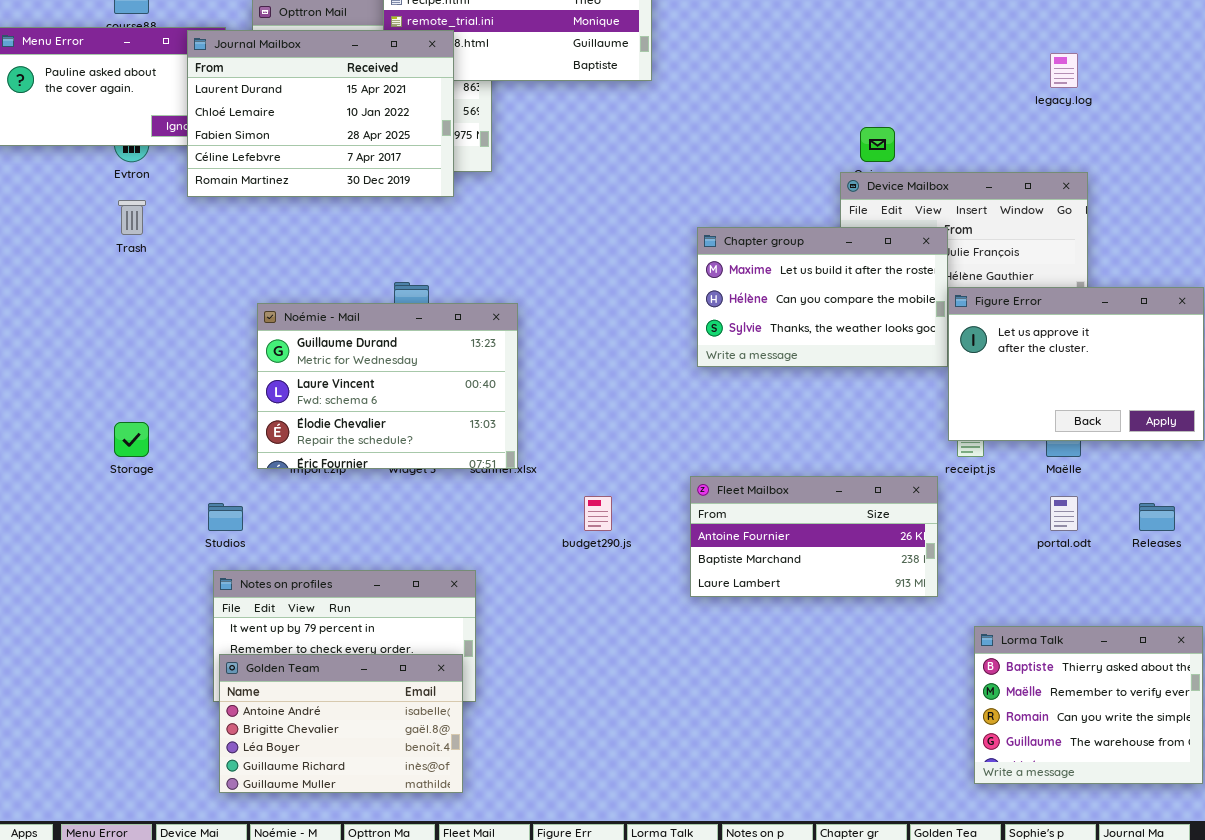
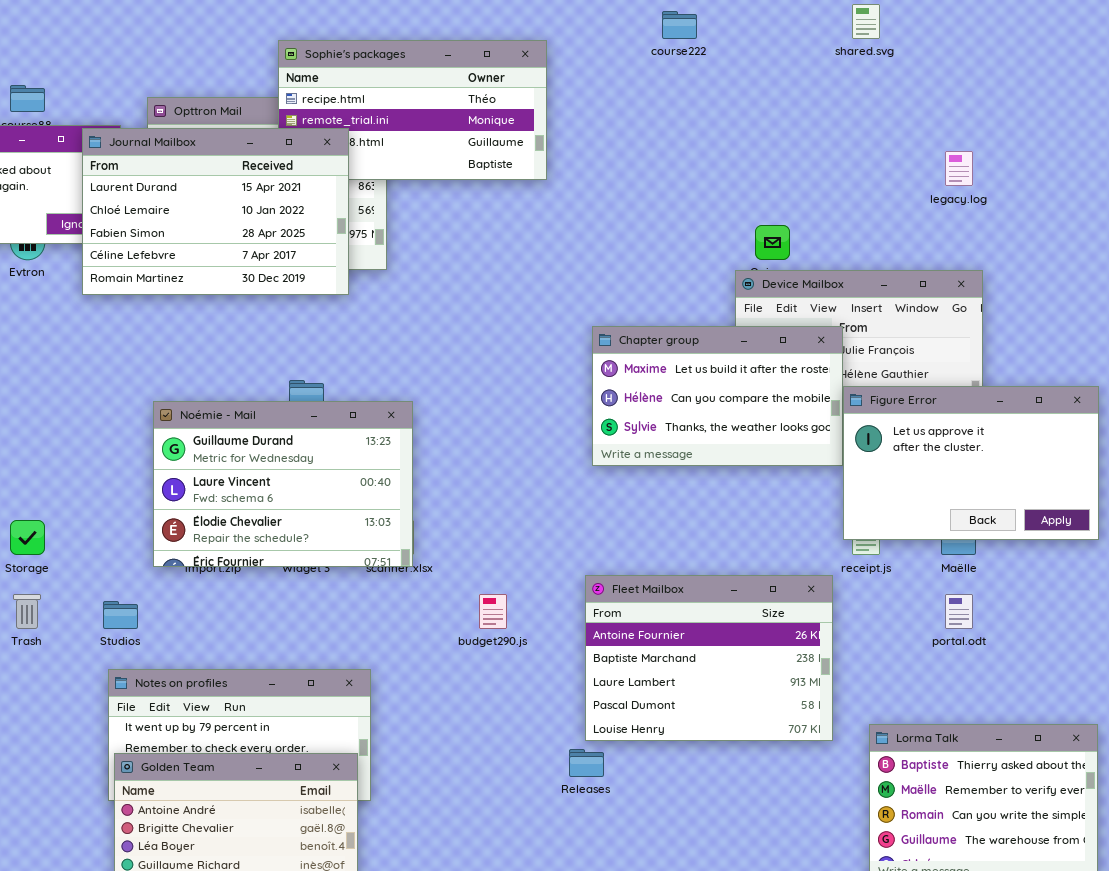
Trash: [118,200,146,235] -> [13,594,41,629], moved
Fleet Mailbox: [690,476,938,597] -> [585,575,833,741], resized
Releases: [1139,503,1175,531] -> [569,749,604,777], moved

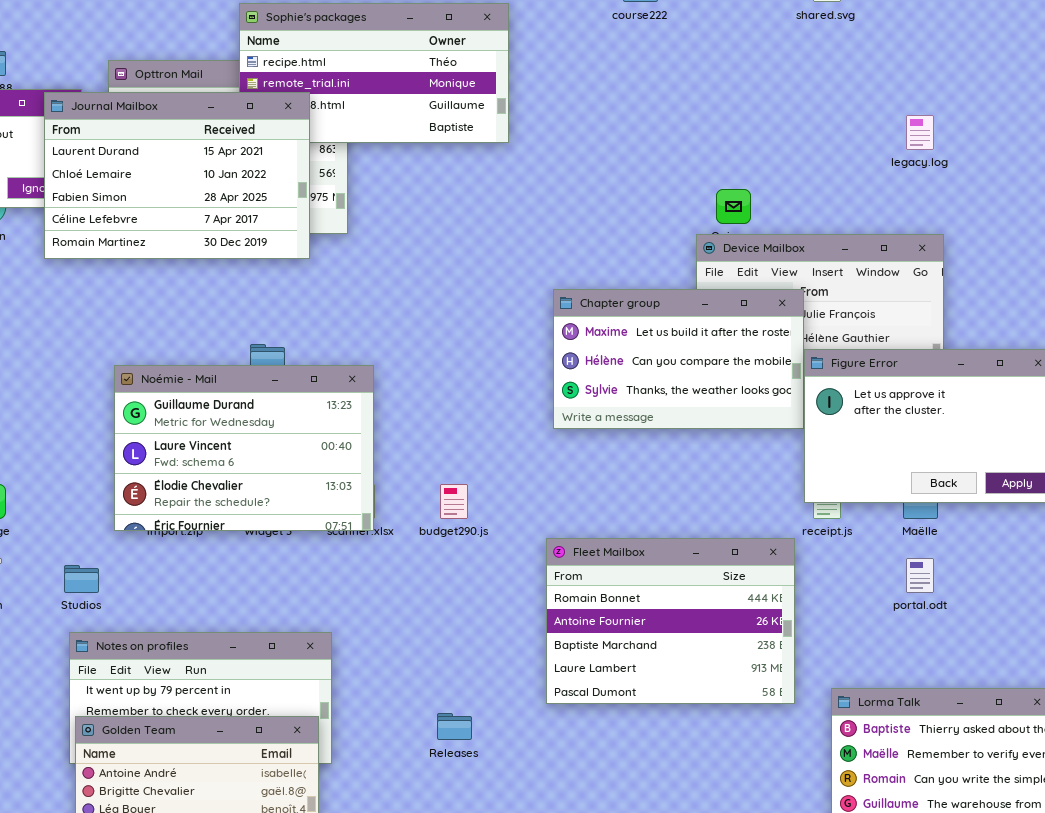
Fleet Mailbox: [585,575,833,741] -> [546,538,795,704], scrolled up 1 row
budget290.js: [479,594,507,629] -> [440,484,468,519], moved
Releases: [569,749,604,777] -> [437,713,472,740], moved

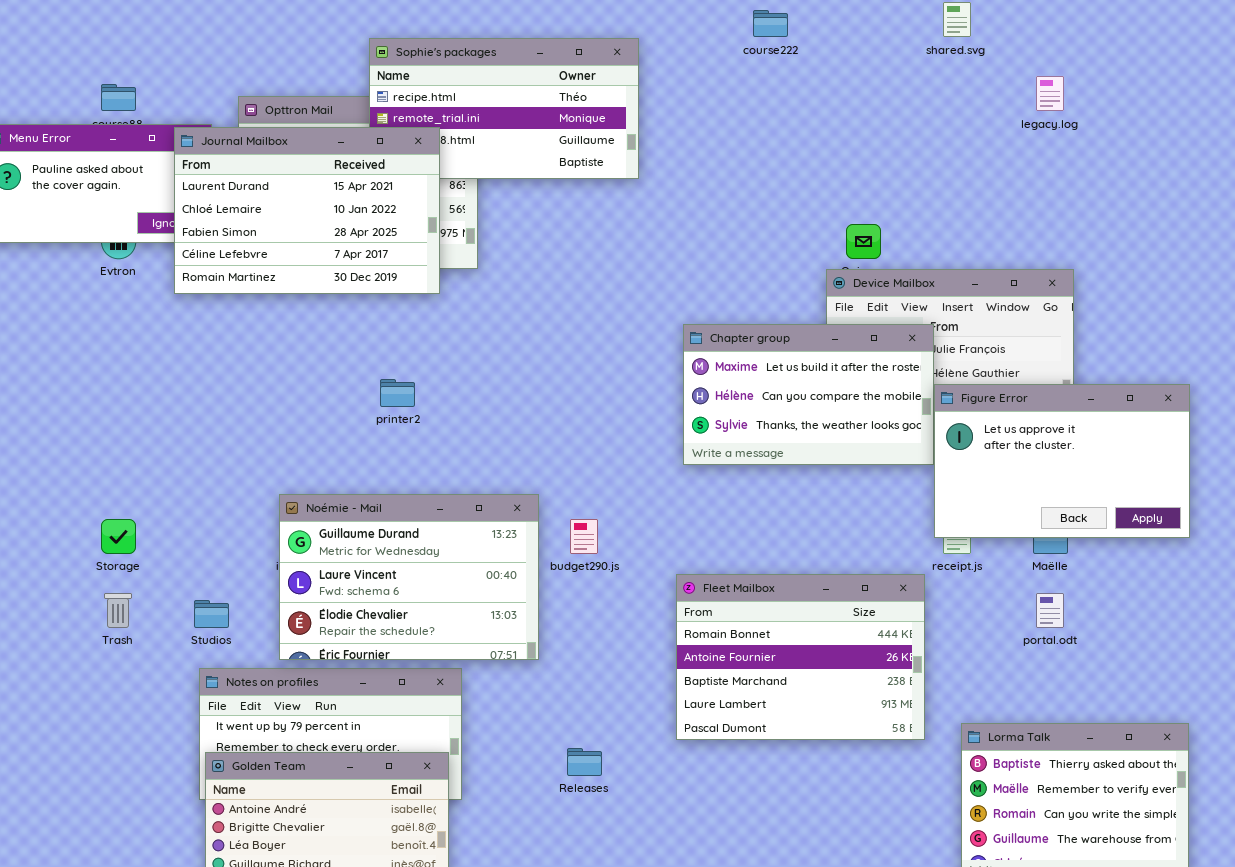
legacy.log: [906,115,934,150] -> [1036,76,1064,111], moved
Noémie - Mail: [114,365,374,531] -> [279,494,539,660], moved

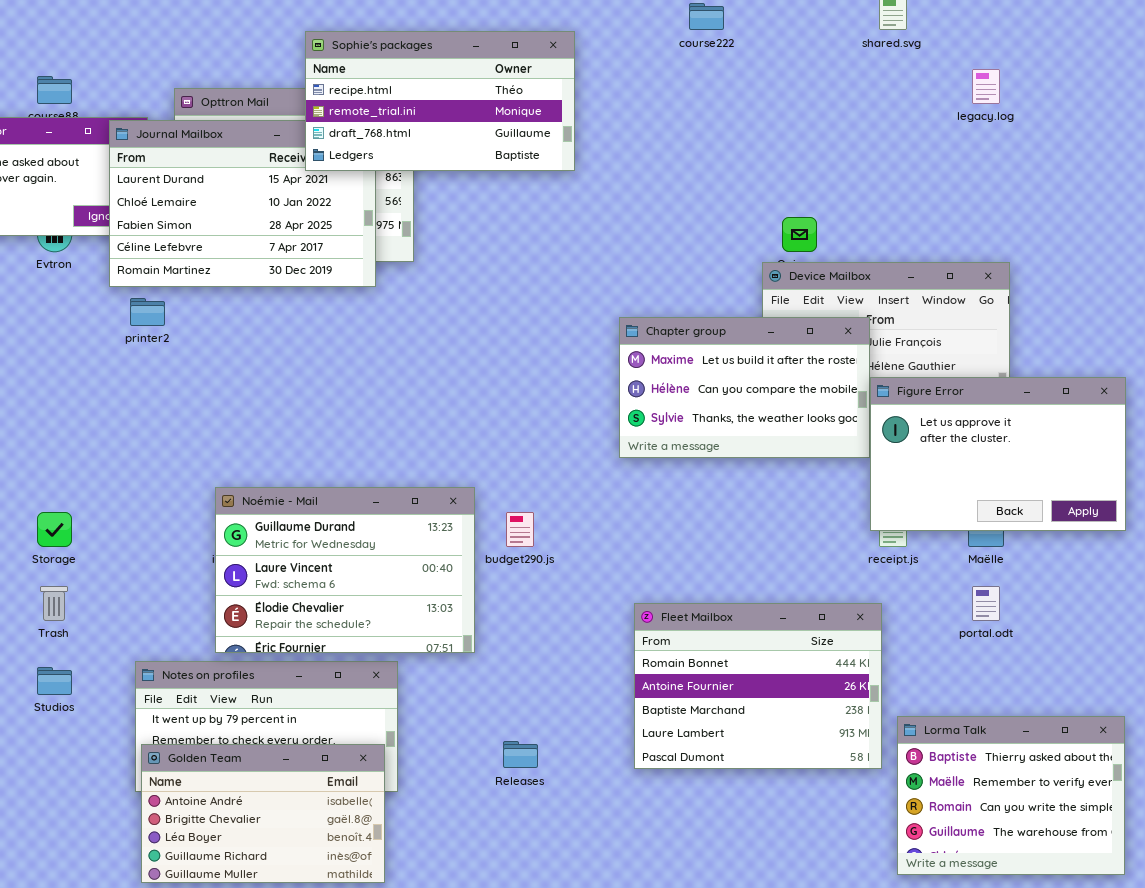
Sophie's packages: [369,38,639,179] -> [305,31,575,171], raised
printer2: [380,379,415,407] -> [130,298,165,326], moved
Fleet Mailbox: [676,574,925,740] -> [634,603,882,769], moved
Studios: [194,600,229,628] -> [37,667,72,695], moved

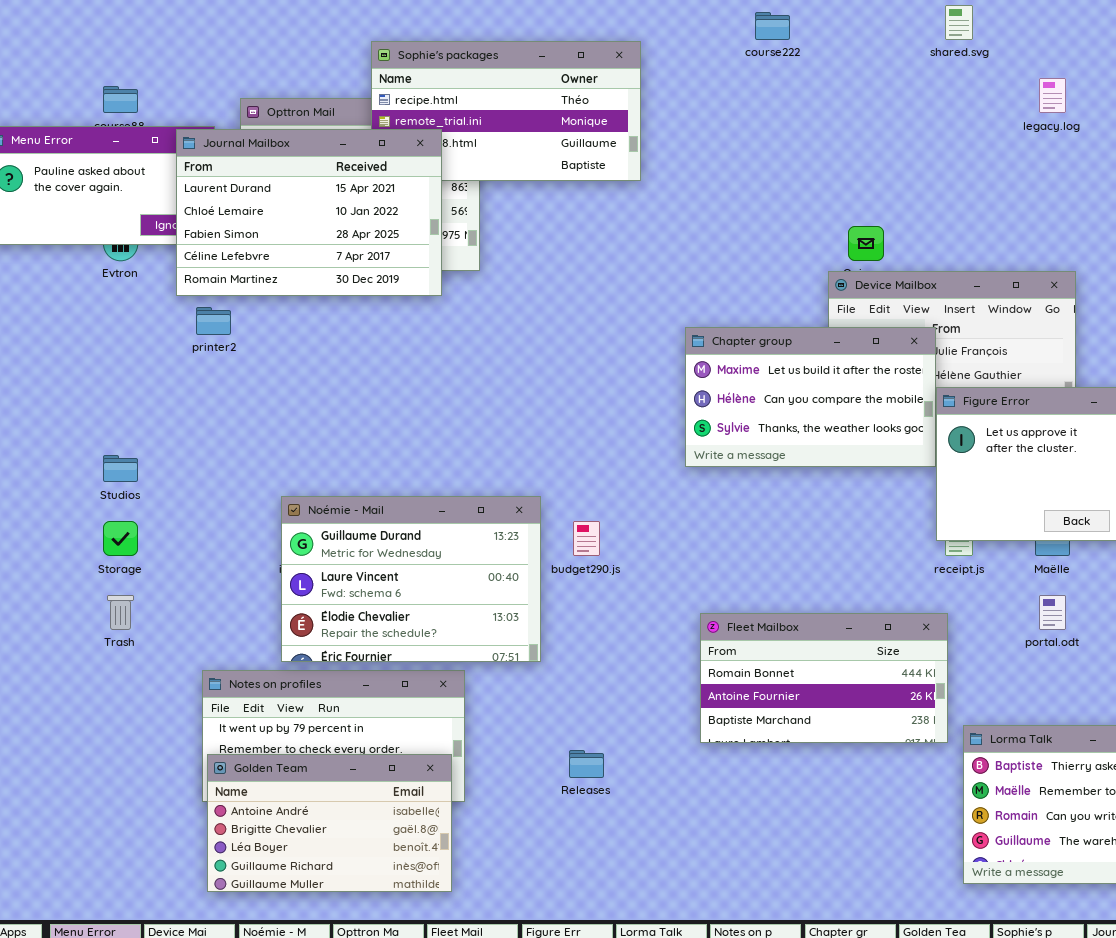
Journal Mailbox: [109,120,376,287] -> [176,129,442,296], raised
Fleet Mailbox: [634,603,882,769] -> [700,613,948,743], resized
Studios: [37,667,72,695] -> [103,455,138,482], moved

